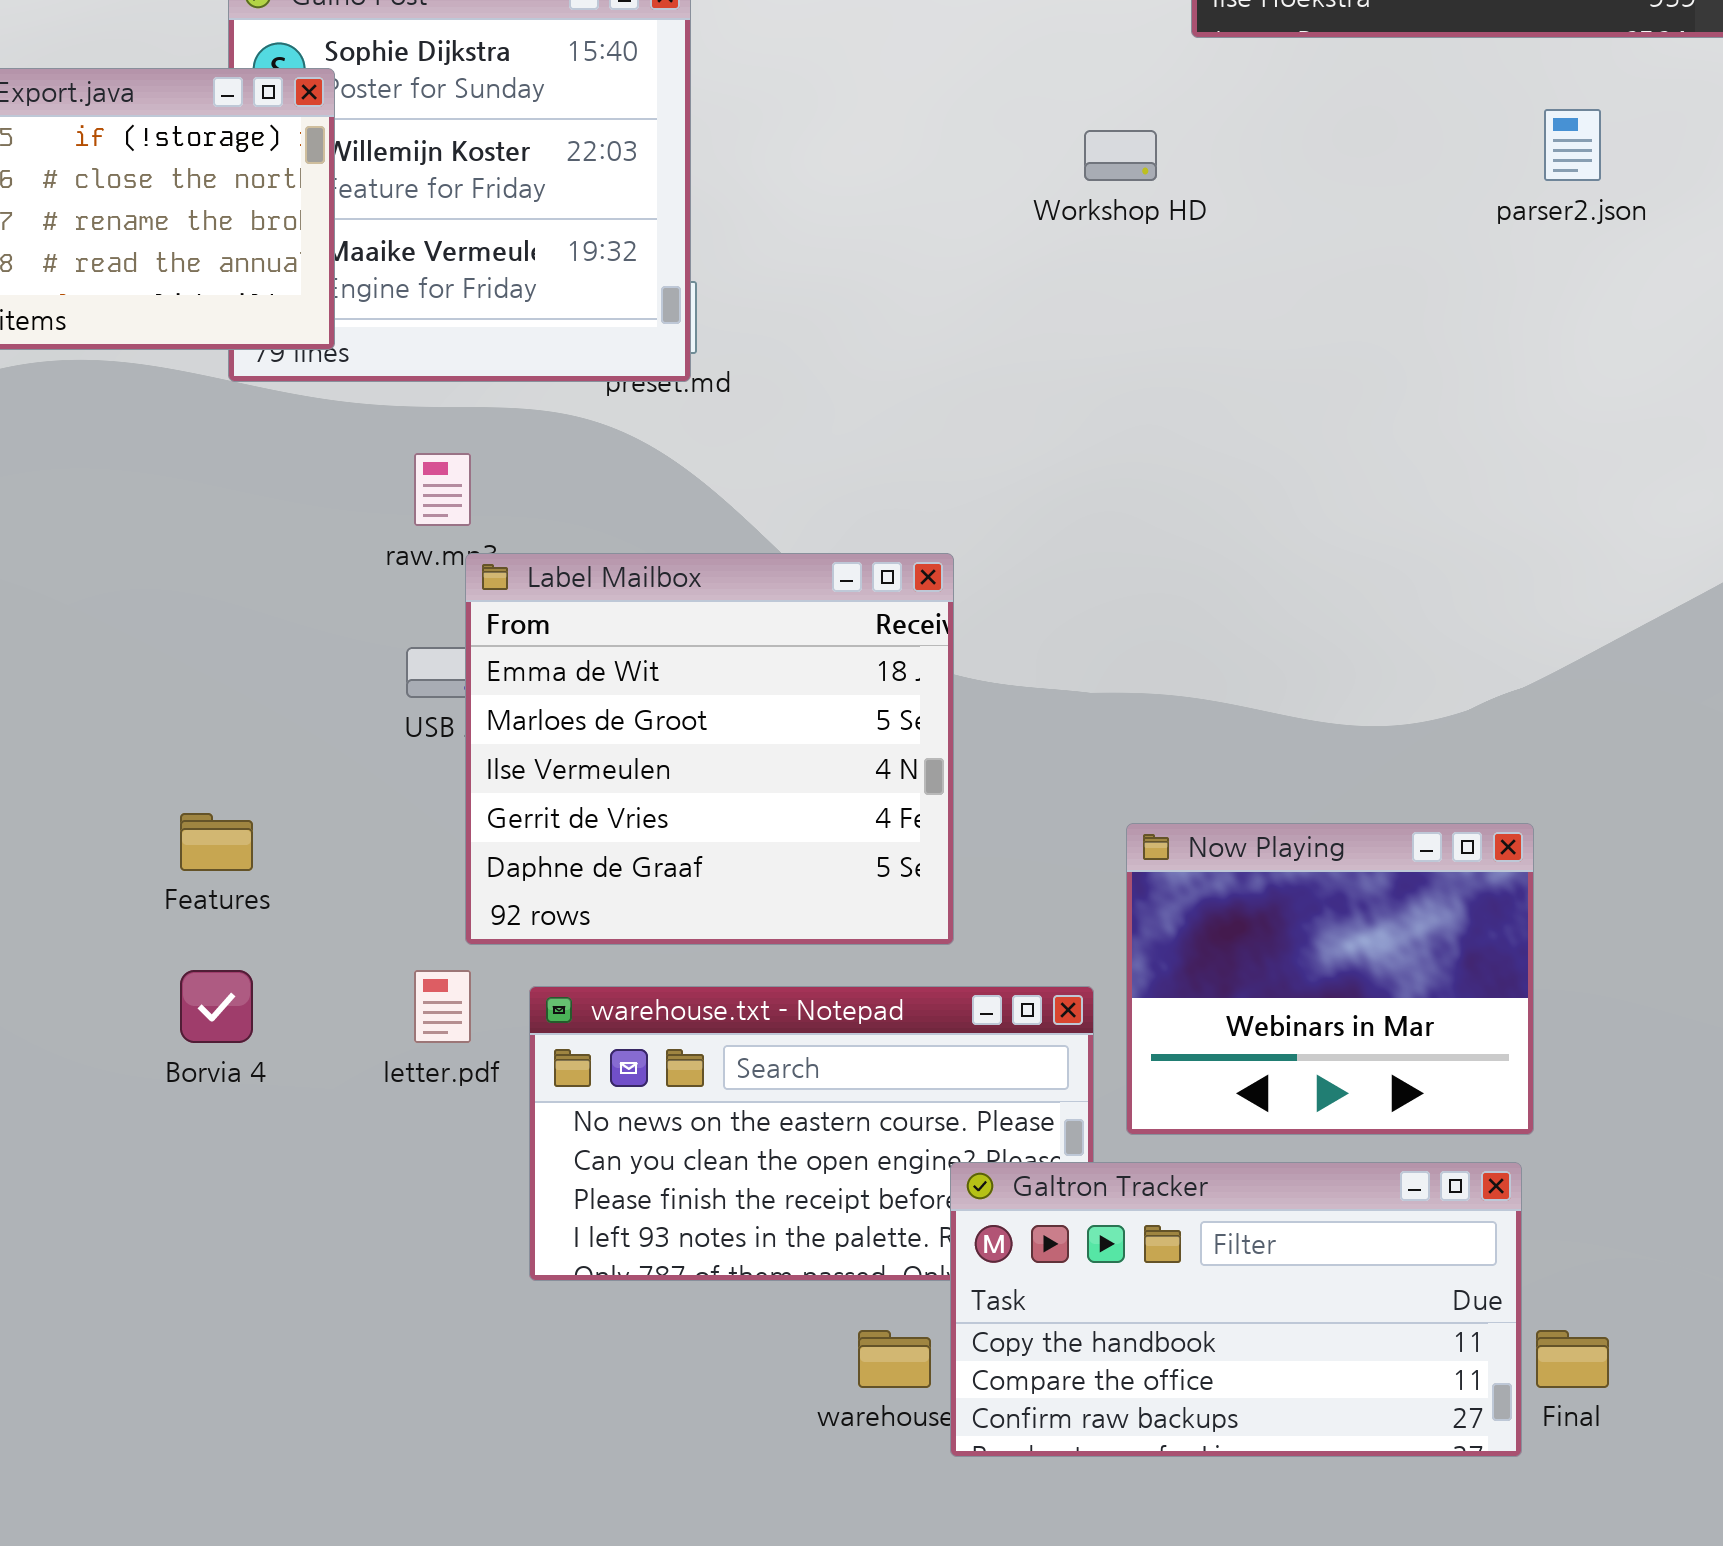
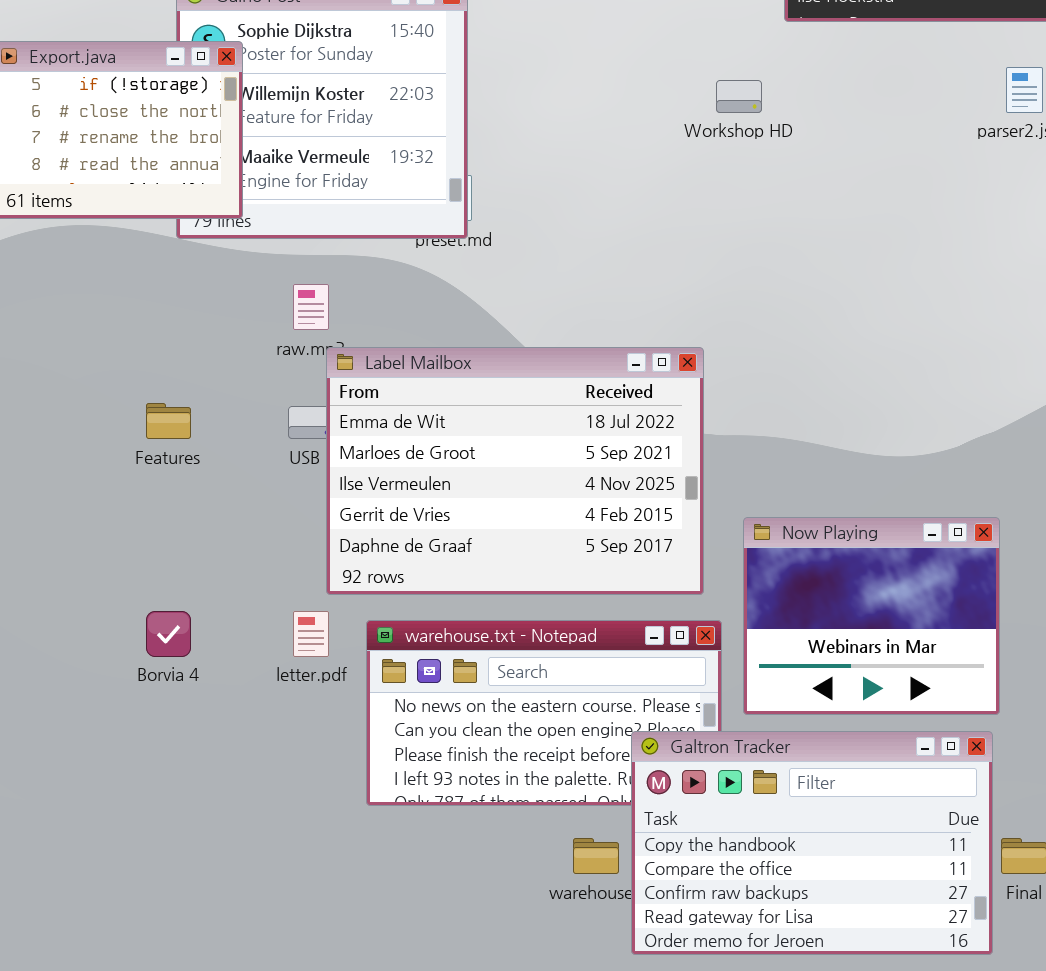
Label Mailbox: [465,553,954,945] -> [326,347,704,595], resized
Features: [180,813,253,871] -> [146,403,191,439], moved
Galtron Tracker: [950,1162,1522,1457] -> [631,731,993,955], resized

